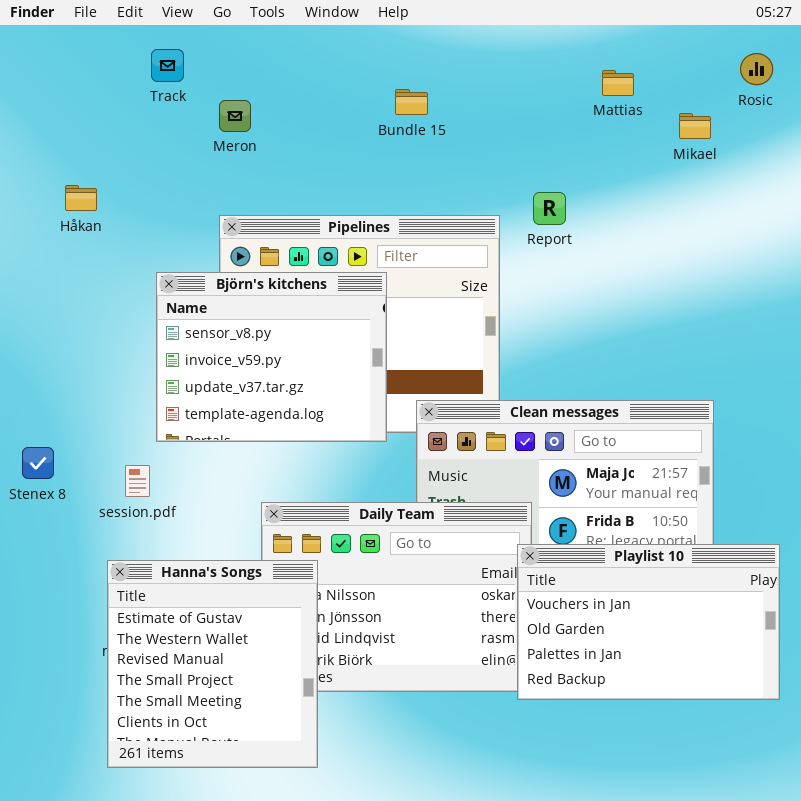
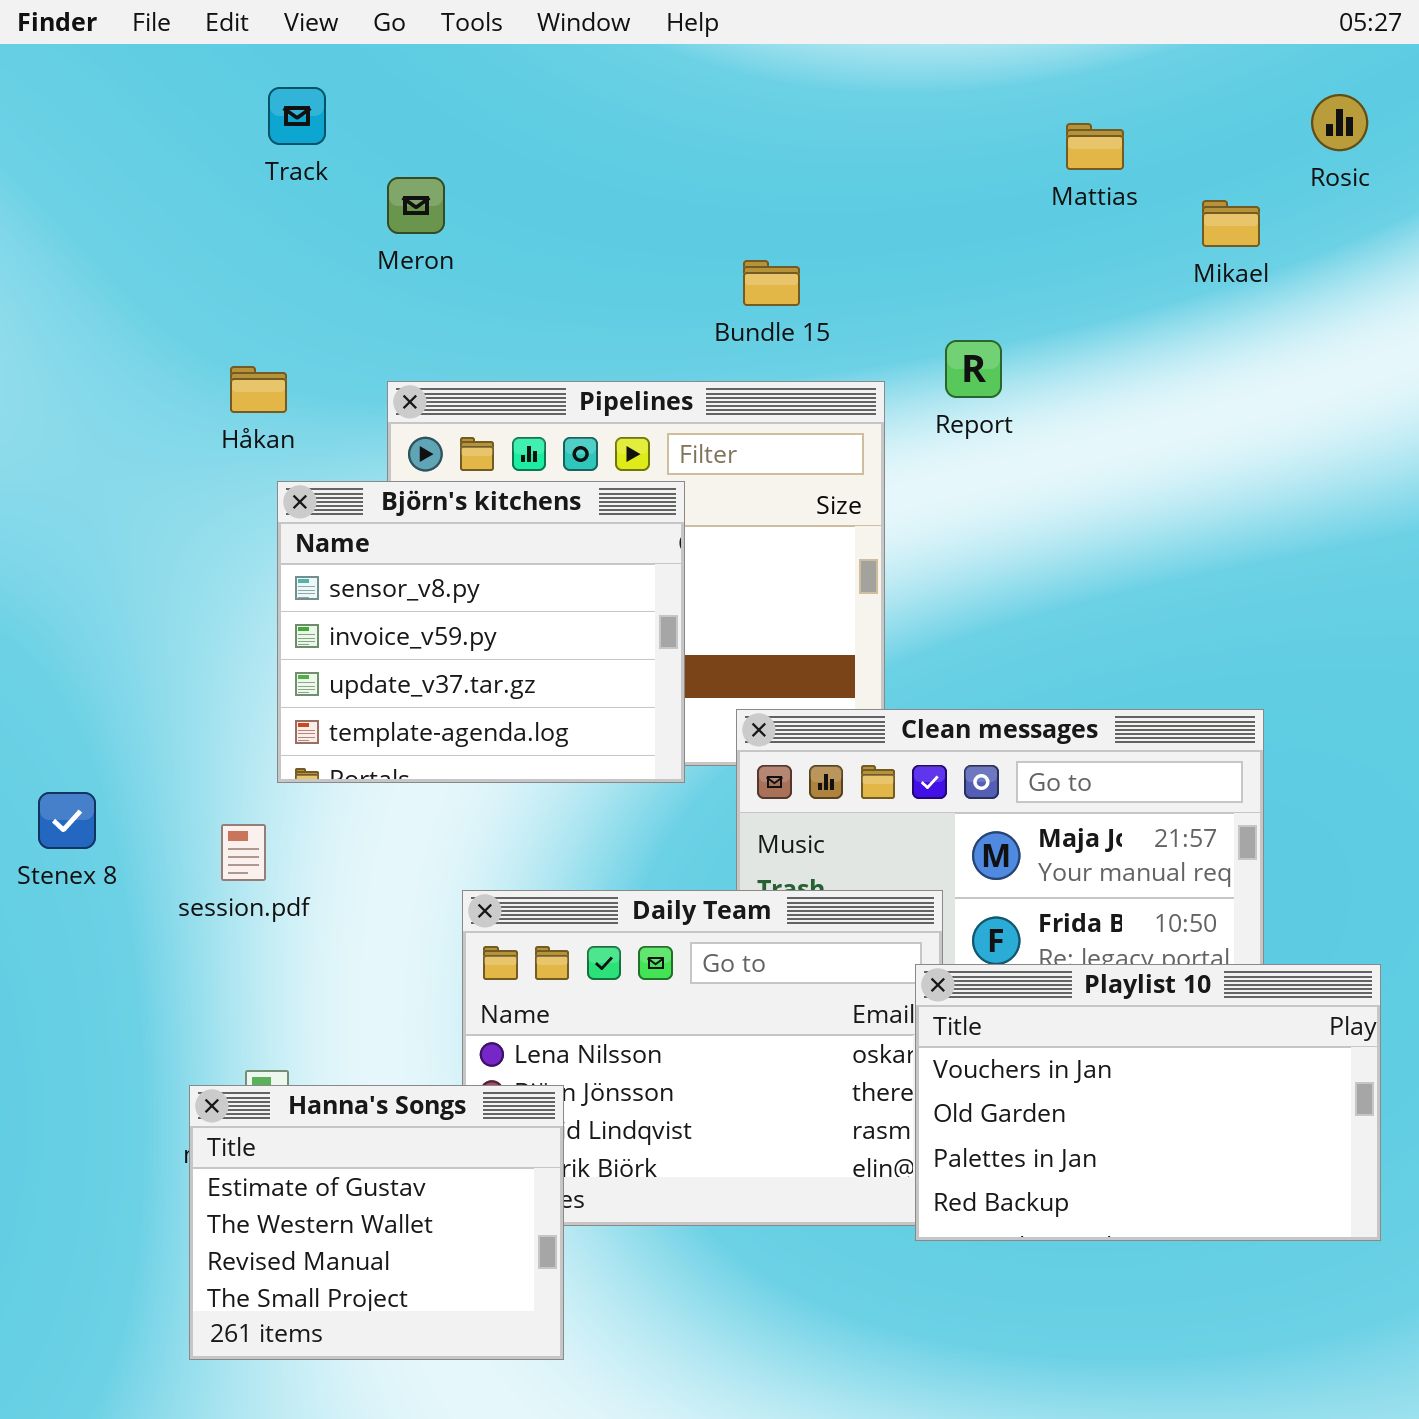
Bundle 15: [395,89,428,115] -> [743,260,800,306], moved
Håkan: [65,185,97,211] -> [230,366,287,413], moved
Hanna's Songs: [107,560,318,768] -> [189,1085,564,1360], resized

